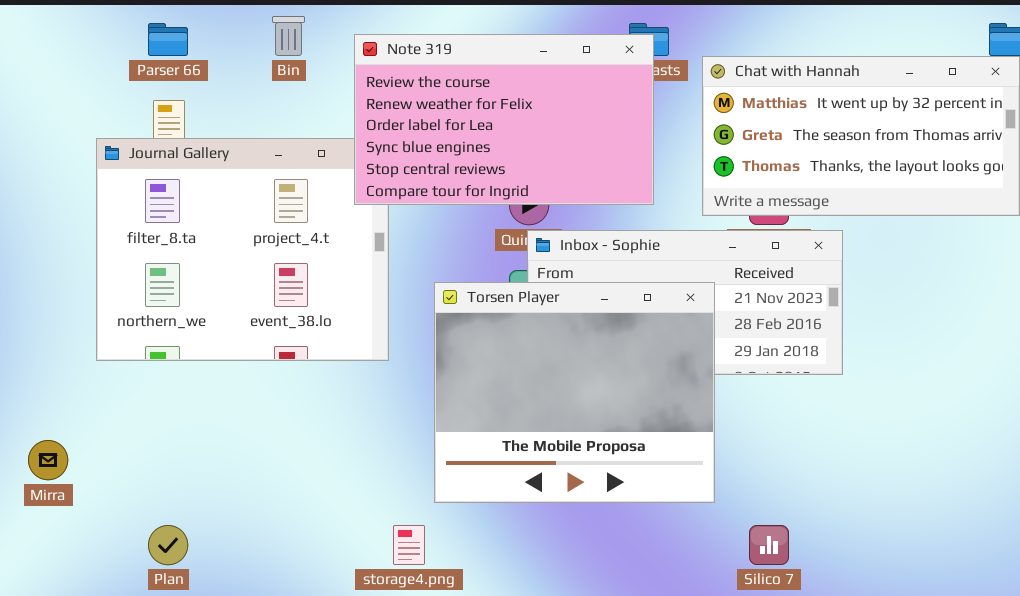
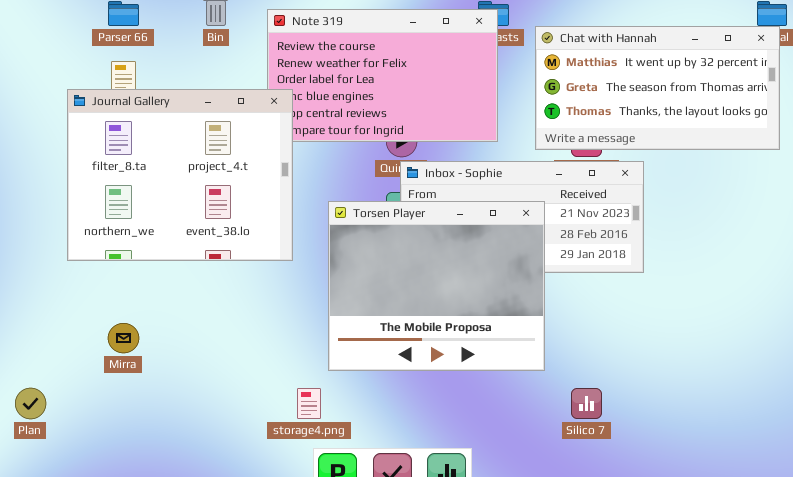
Journal Gallery: [96,138,389,361] -> [67,89,293,261], raised
Mirra: [28,440,68,480] -> [108,323,139,353], moved
Plan: [148,525,188,565] -> [15,388,46,419], moved

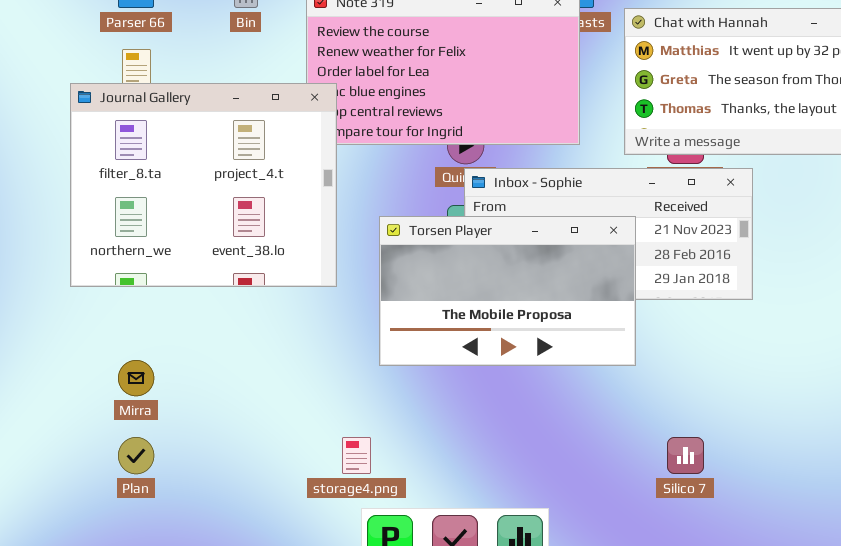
Torsen Player: [328,201,545,371] -> [379,216,636,366], resized
Plan: [15,388,46,419] -> [118,437,154,474], moved

